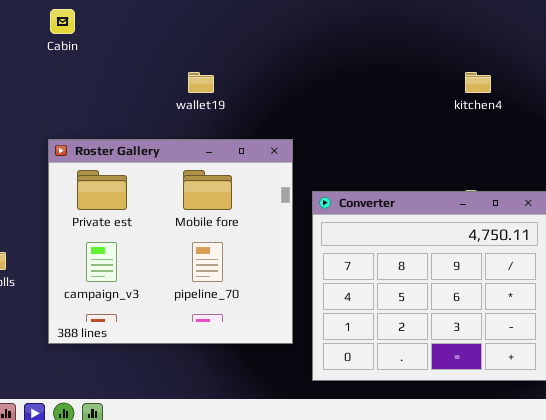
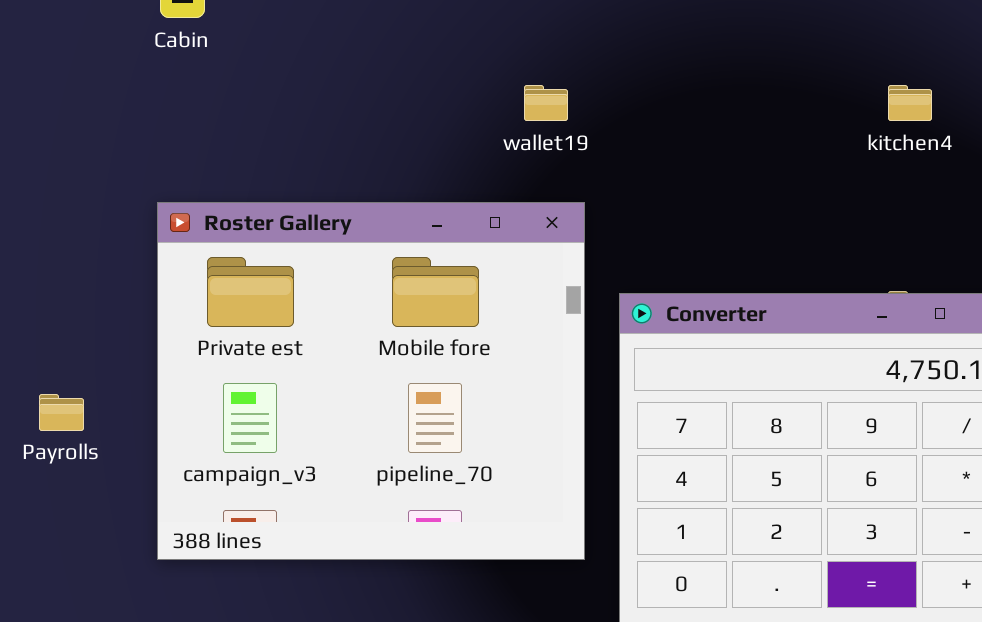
wallet19: [188,72,214,93] -> [524,85,568,121], moved

